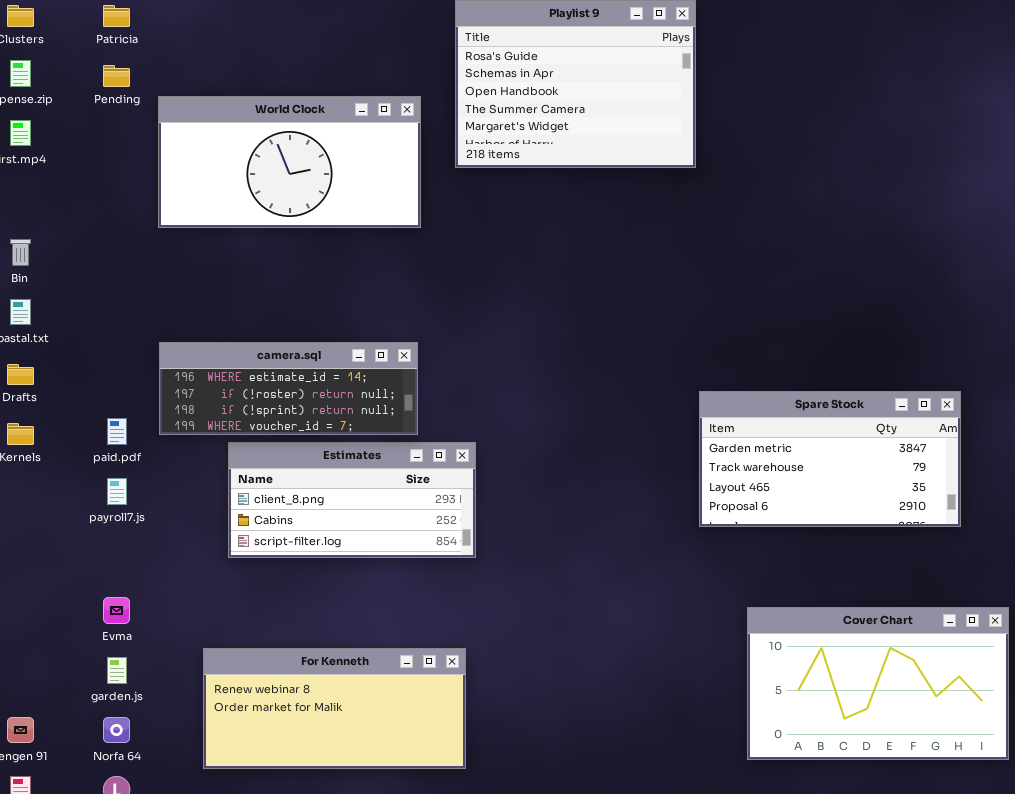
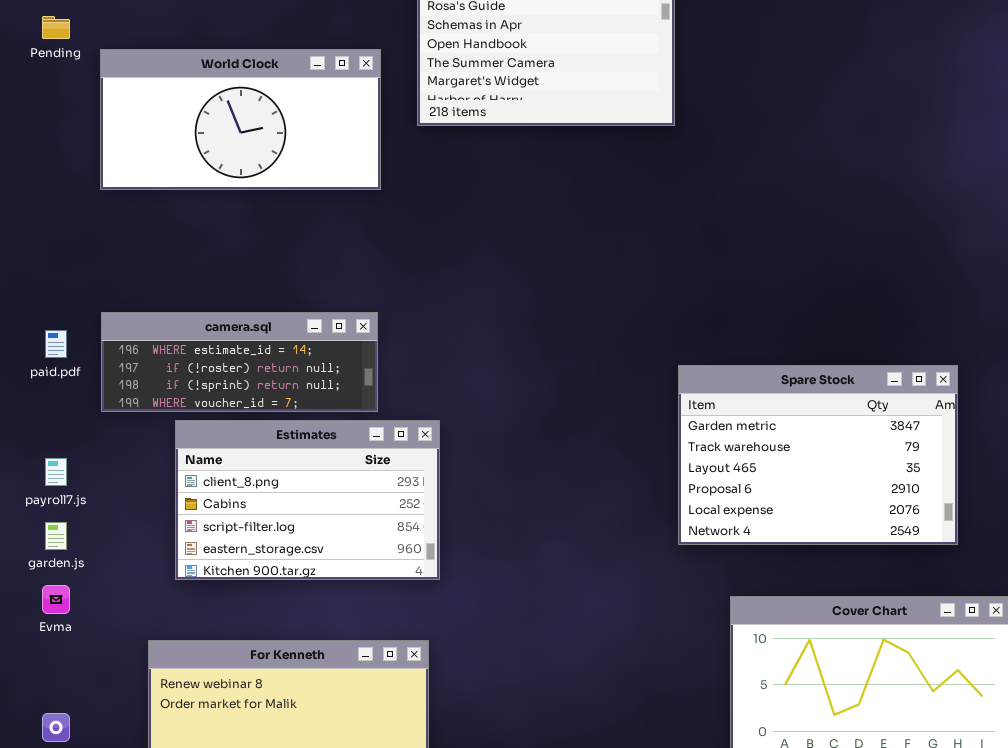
Spare Stock: [699,391,961,527] -> [678,365,958,545], resized
paid.pdf: [107,418,127,445] -> [45,330,67,358], moved
Estimates: [228,442,476,558] -> [175,420,440,580], resized
garden.js: [107,657,127,684] -> [45,522,67,550], moved

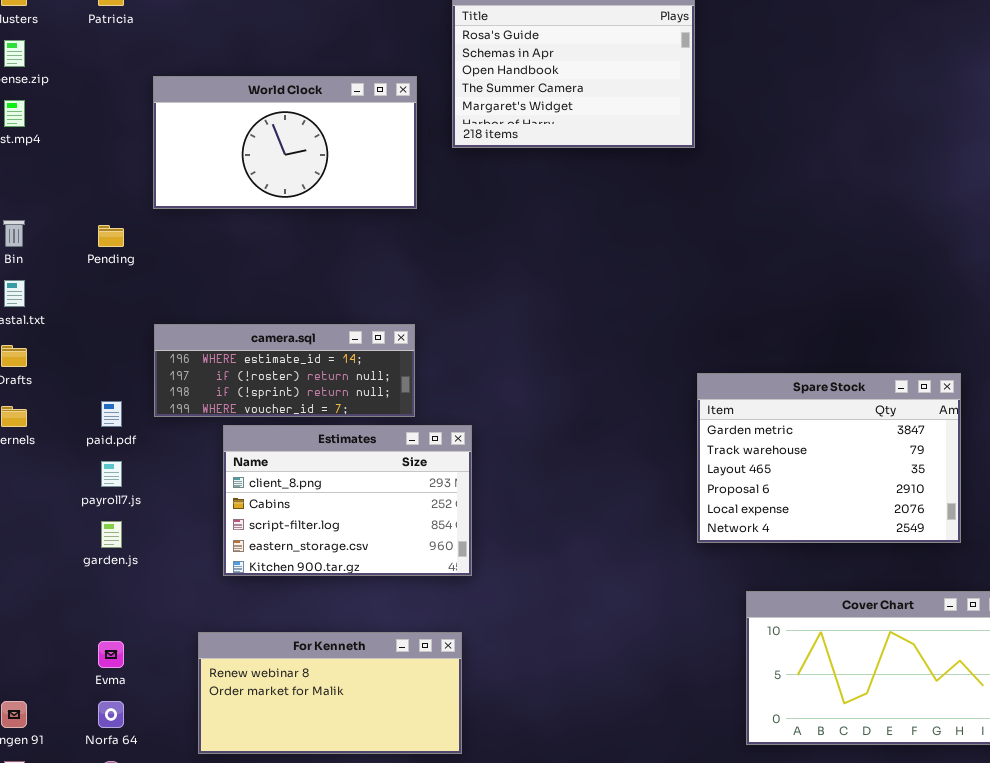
Pending: [42,16,70,39] -> [98,225,124,247], moved
paid.pdf: [45,330,67,358] -> [101,401,122,427], moved
Evma: [42,585,70,614] -> [98,641,124,668], moved

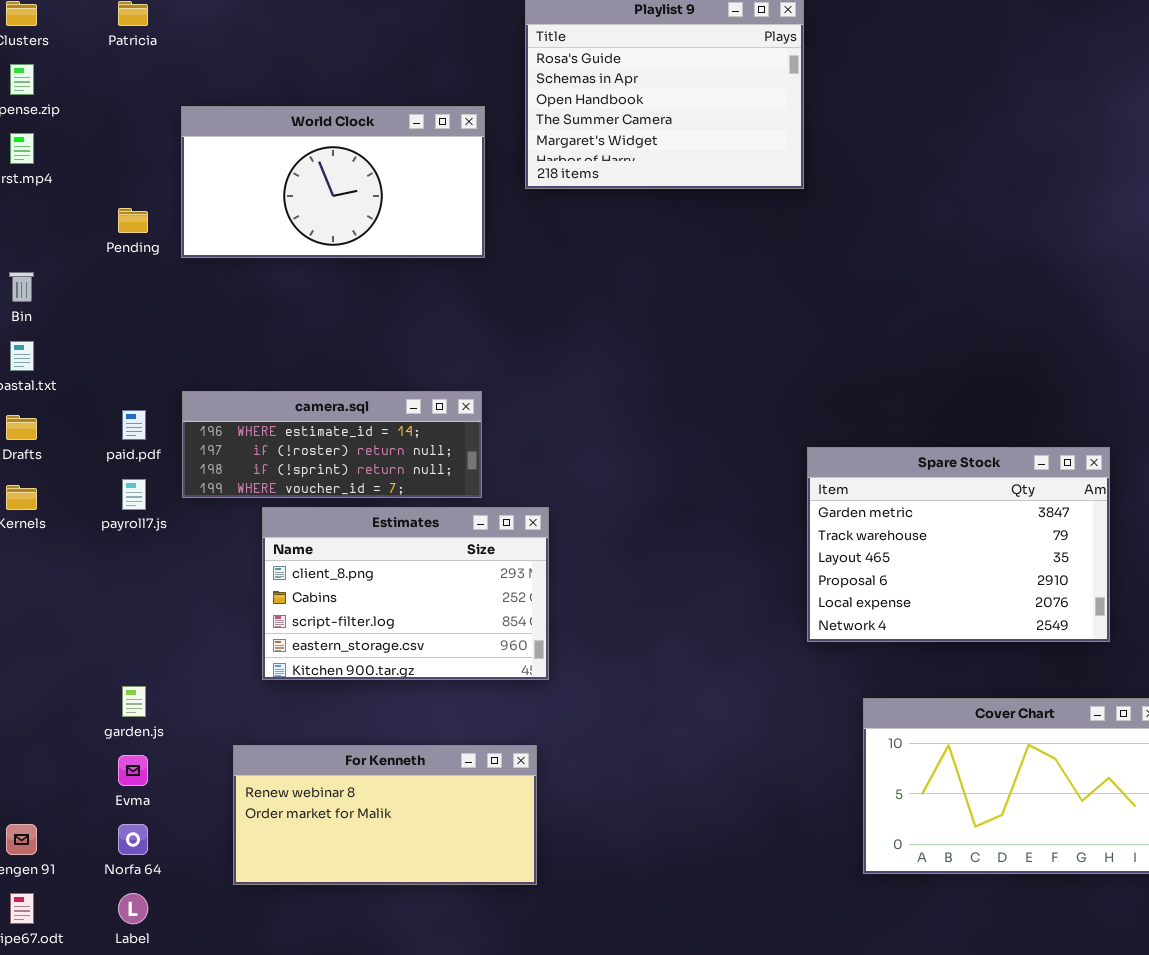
Pending: [98,225,124,247] -> [118,208,148,233], moved
paid.pdf: [101,401,122,427] -> [122,410,146,440], moved
payroll7.js: [101,461,122,487] -> [122,479,146,510], moved
garden.js: [101,521,122,548] -> [122,686,146,717], moved

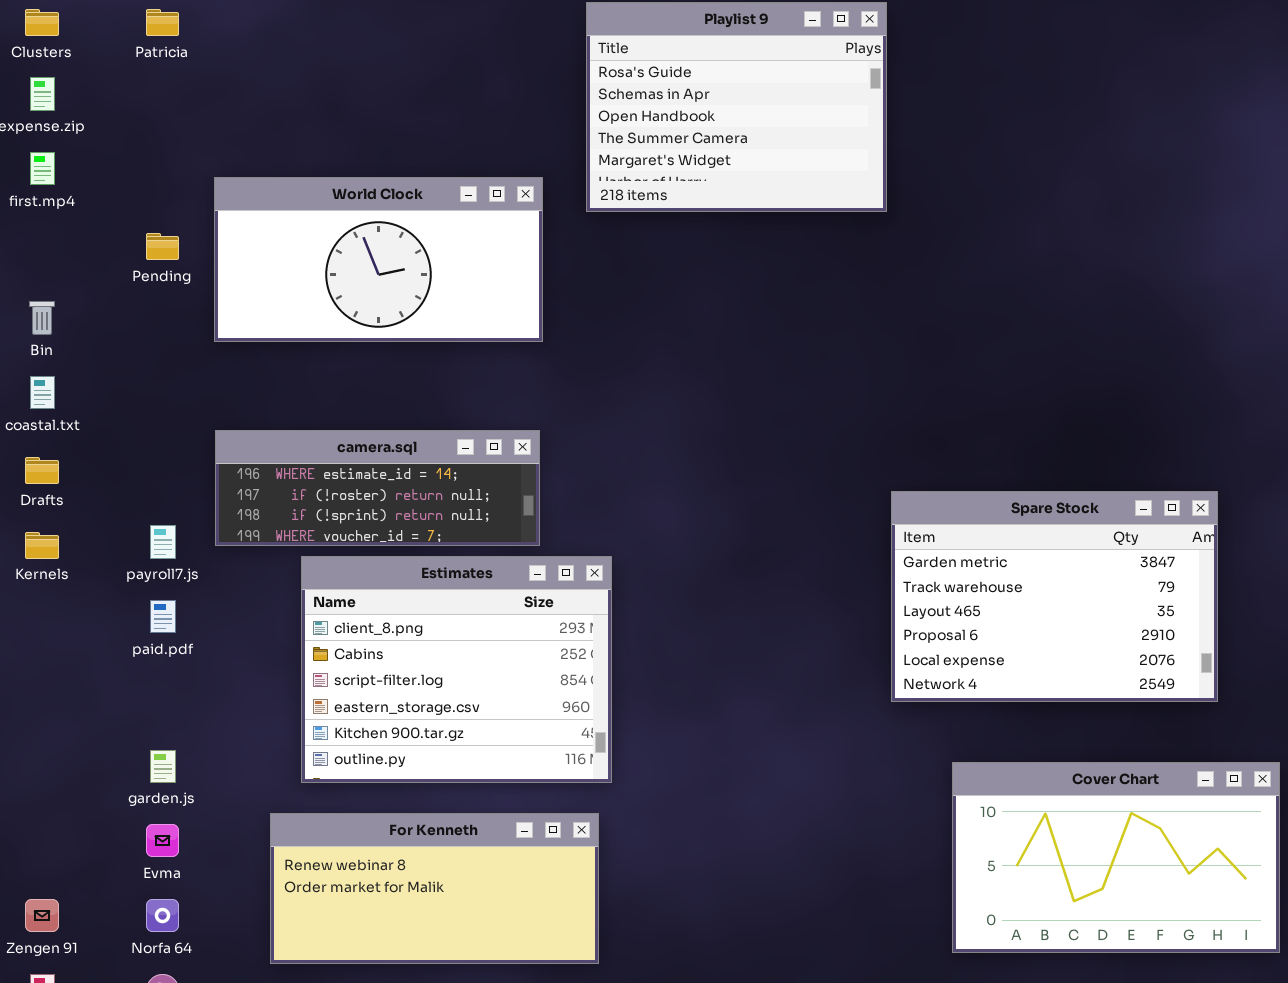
World Clock: [181,106,485,258] -> [214,177,543,342], moved
paid.pdf: [122,410,146,440] -> [150,600,176,633], moved
Estimates: [262,507,549,680] -> [301,556,612,783], resized

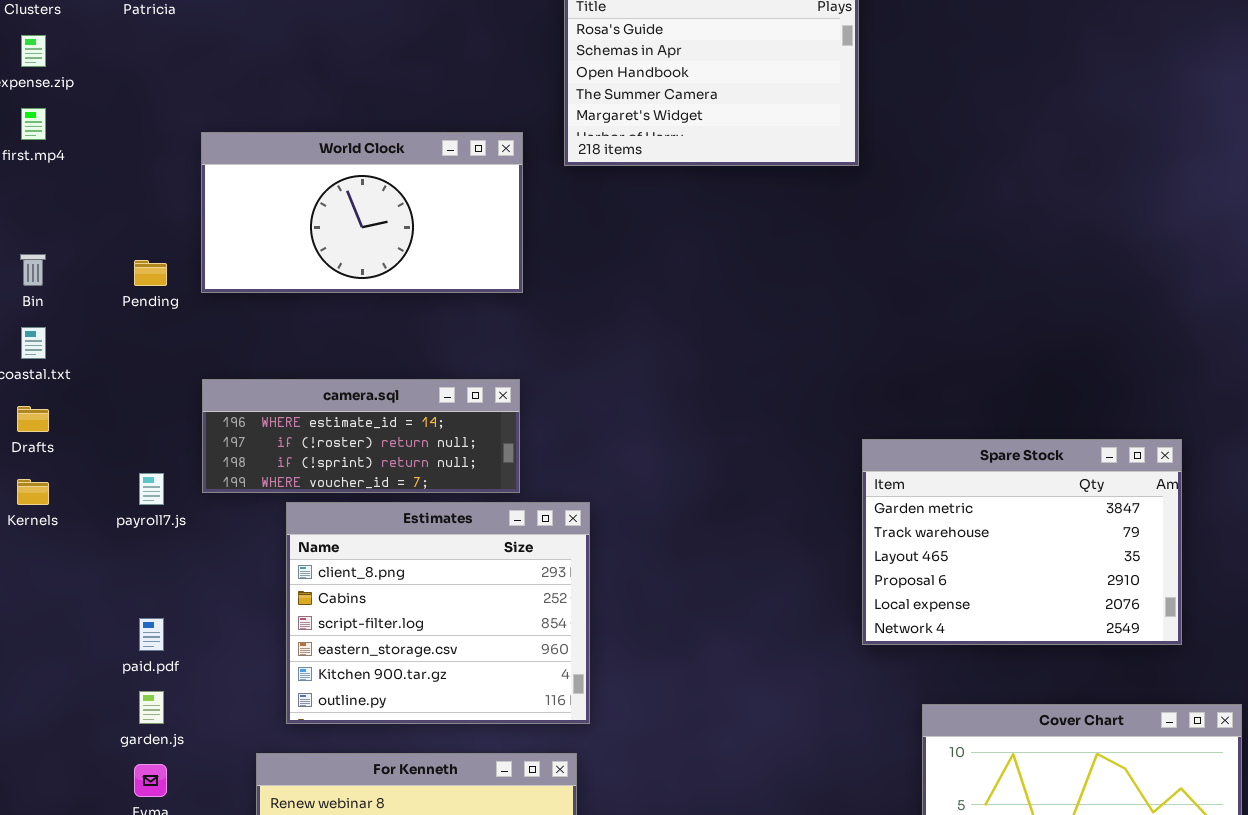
Pending: [146,233,179,260] -> [134,260,167,286], moved
paid.pdf: [150,600,176,633] -> [139,618,164,651], moved

